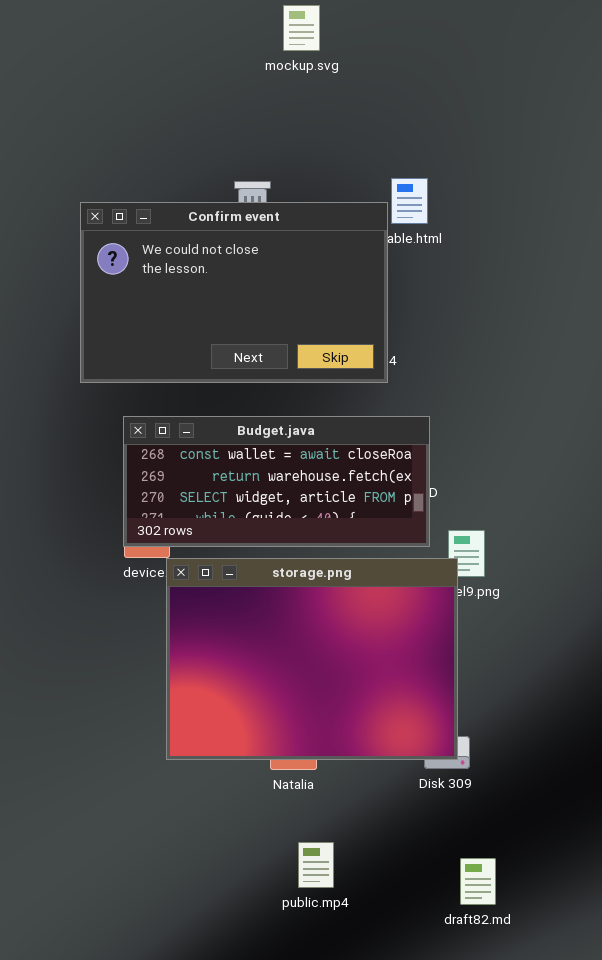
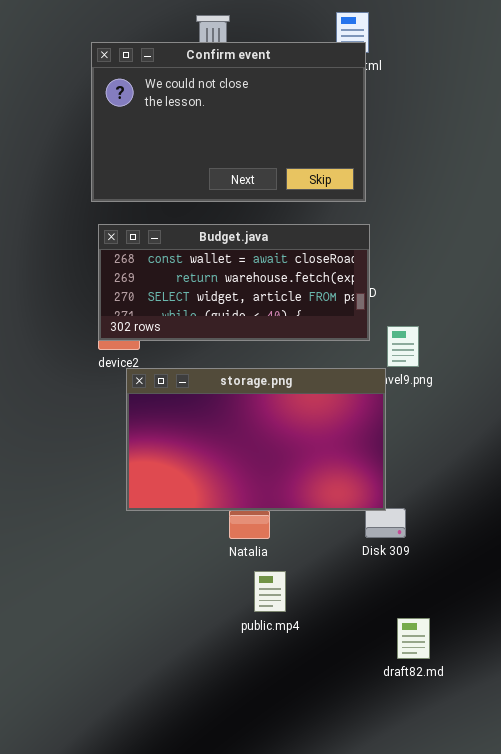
Confirm event: [80,202,388,383] -> [91,42,366,202], moved
storage.png: [166,558,458,760] -> [126,368,386,511], moved, resized
public.mp4: [298,842,334,888] -> [254,571,286,612], moved

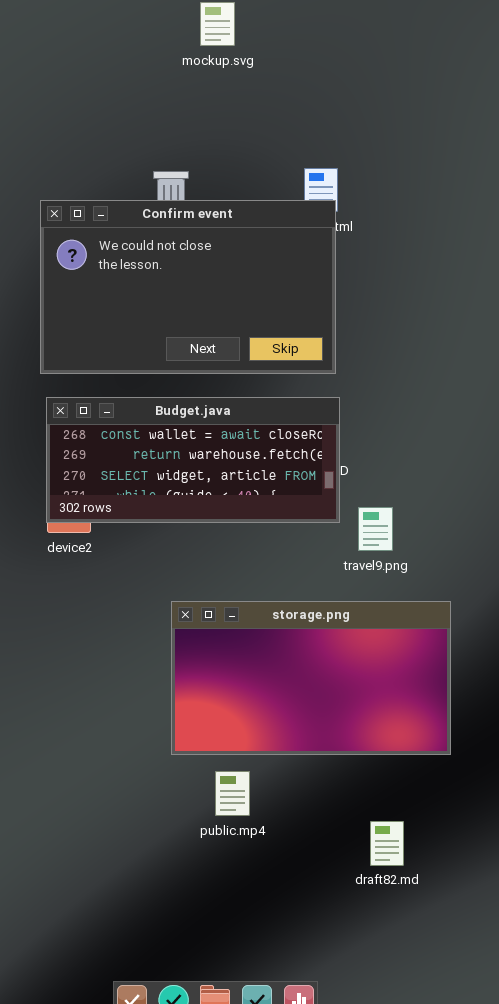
storage.png: [126,368,386,511] -> [171,601,451,755], moved

